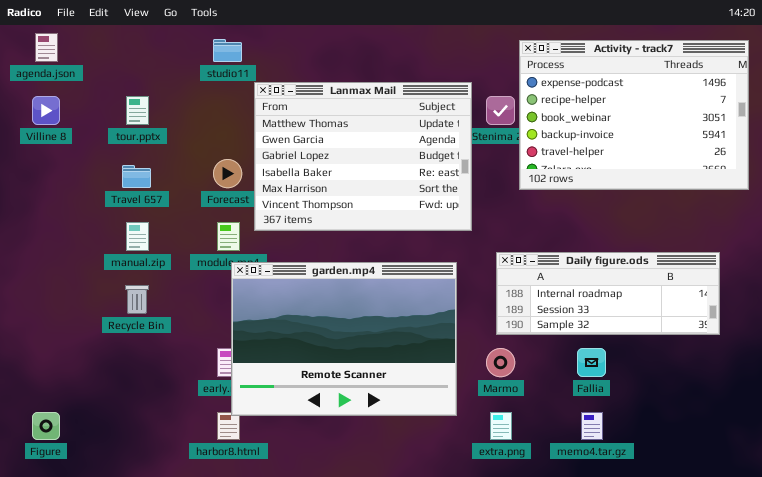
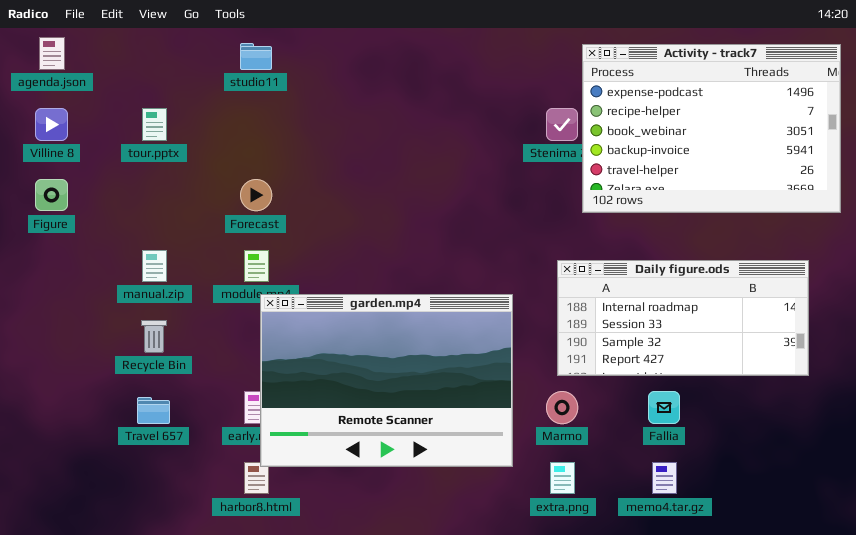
Lanmax Mail: [254,82,472,231] -> none, closed
Travel 657: [122,165,151,188] -> [137,397,170,424], moved
Daily figure.ods: [496,252,720,335] -> [557,260,809,376], resized
Figure: [32,412,60,440] -> [35,179,68,211], moved

